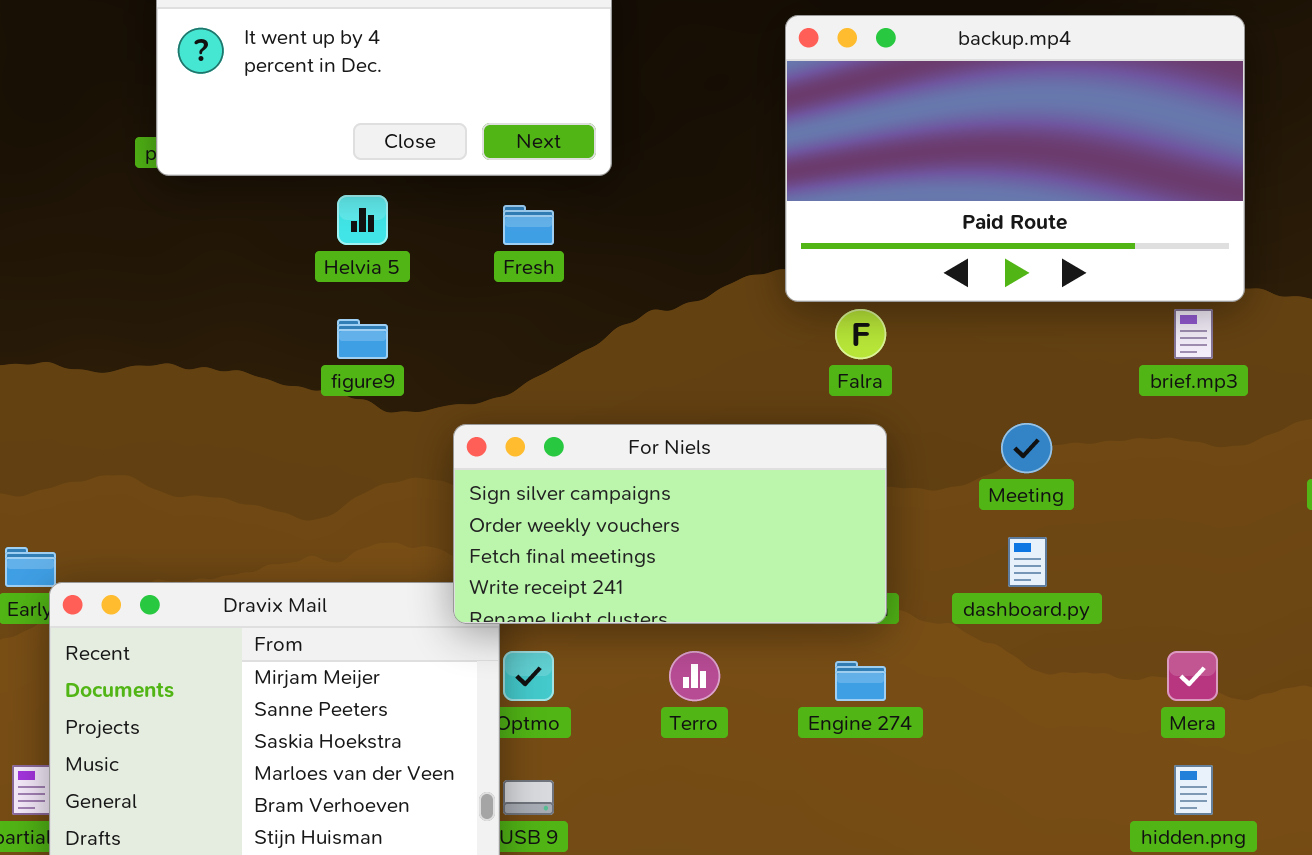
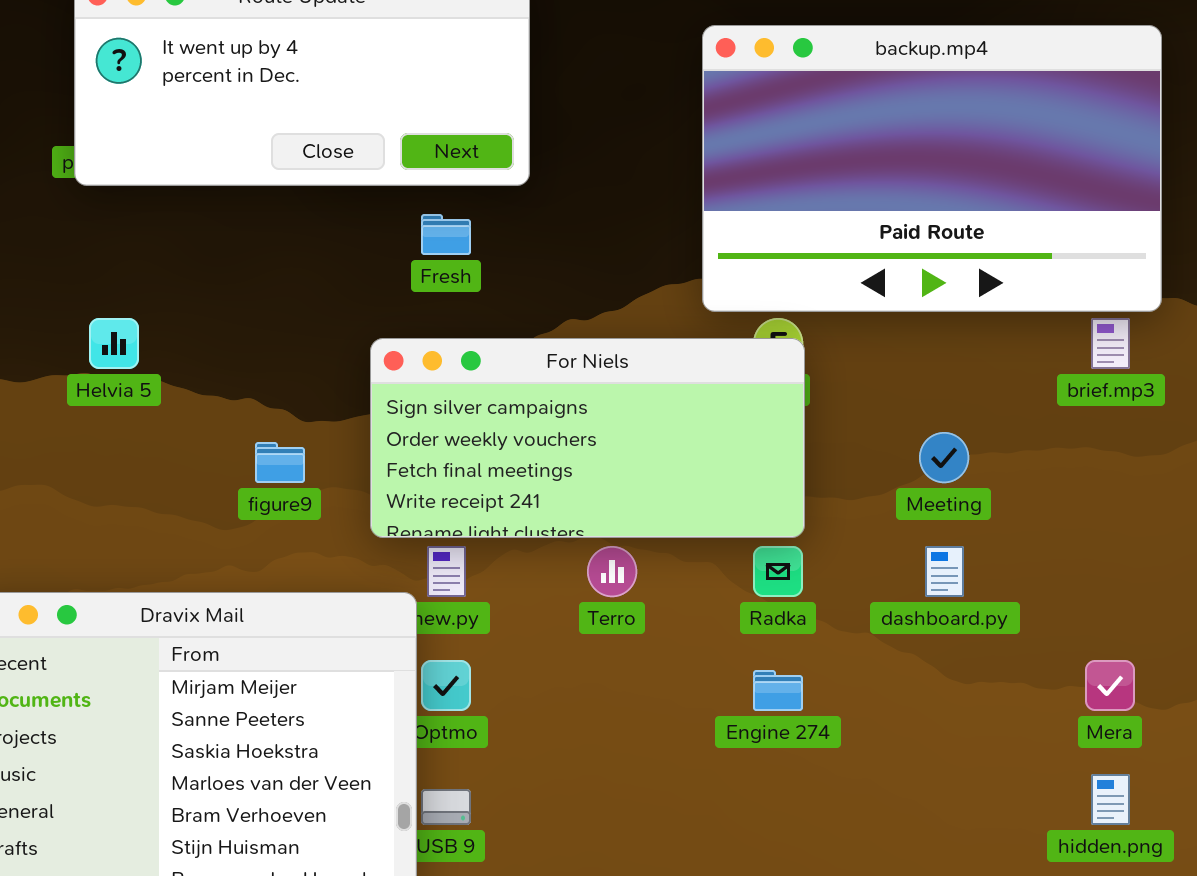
Helvia 5: [337,195,388,245] -> [89,318,139,369], moved
figure9: [337,319,388,359] -> [255,442,305,483], moved
For Niels: [453,424,887,624] -> [370,338,805,538], moved
Terro: [669,651,720,701] -> [587,546,637,597], moved

